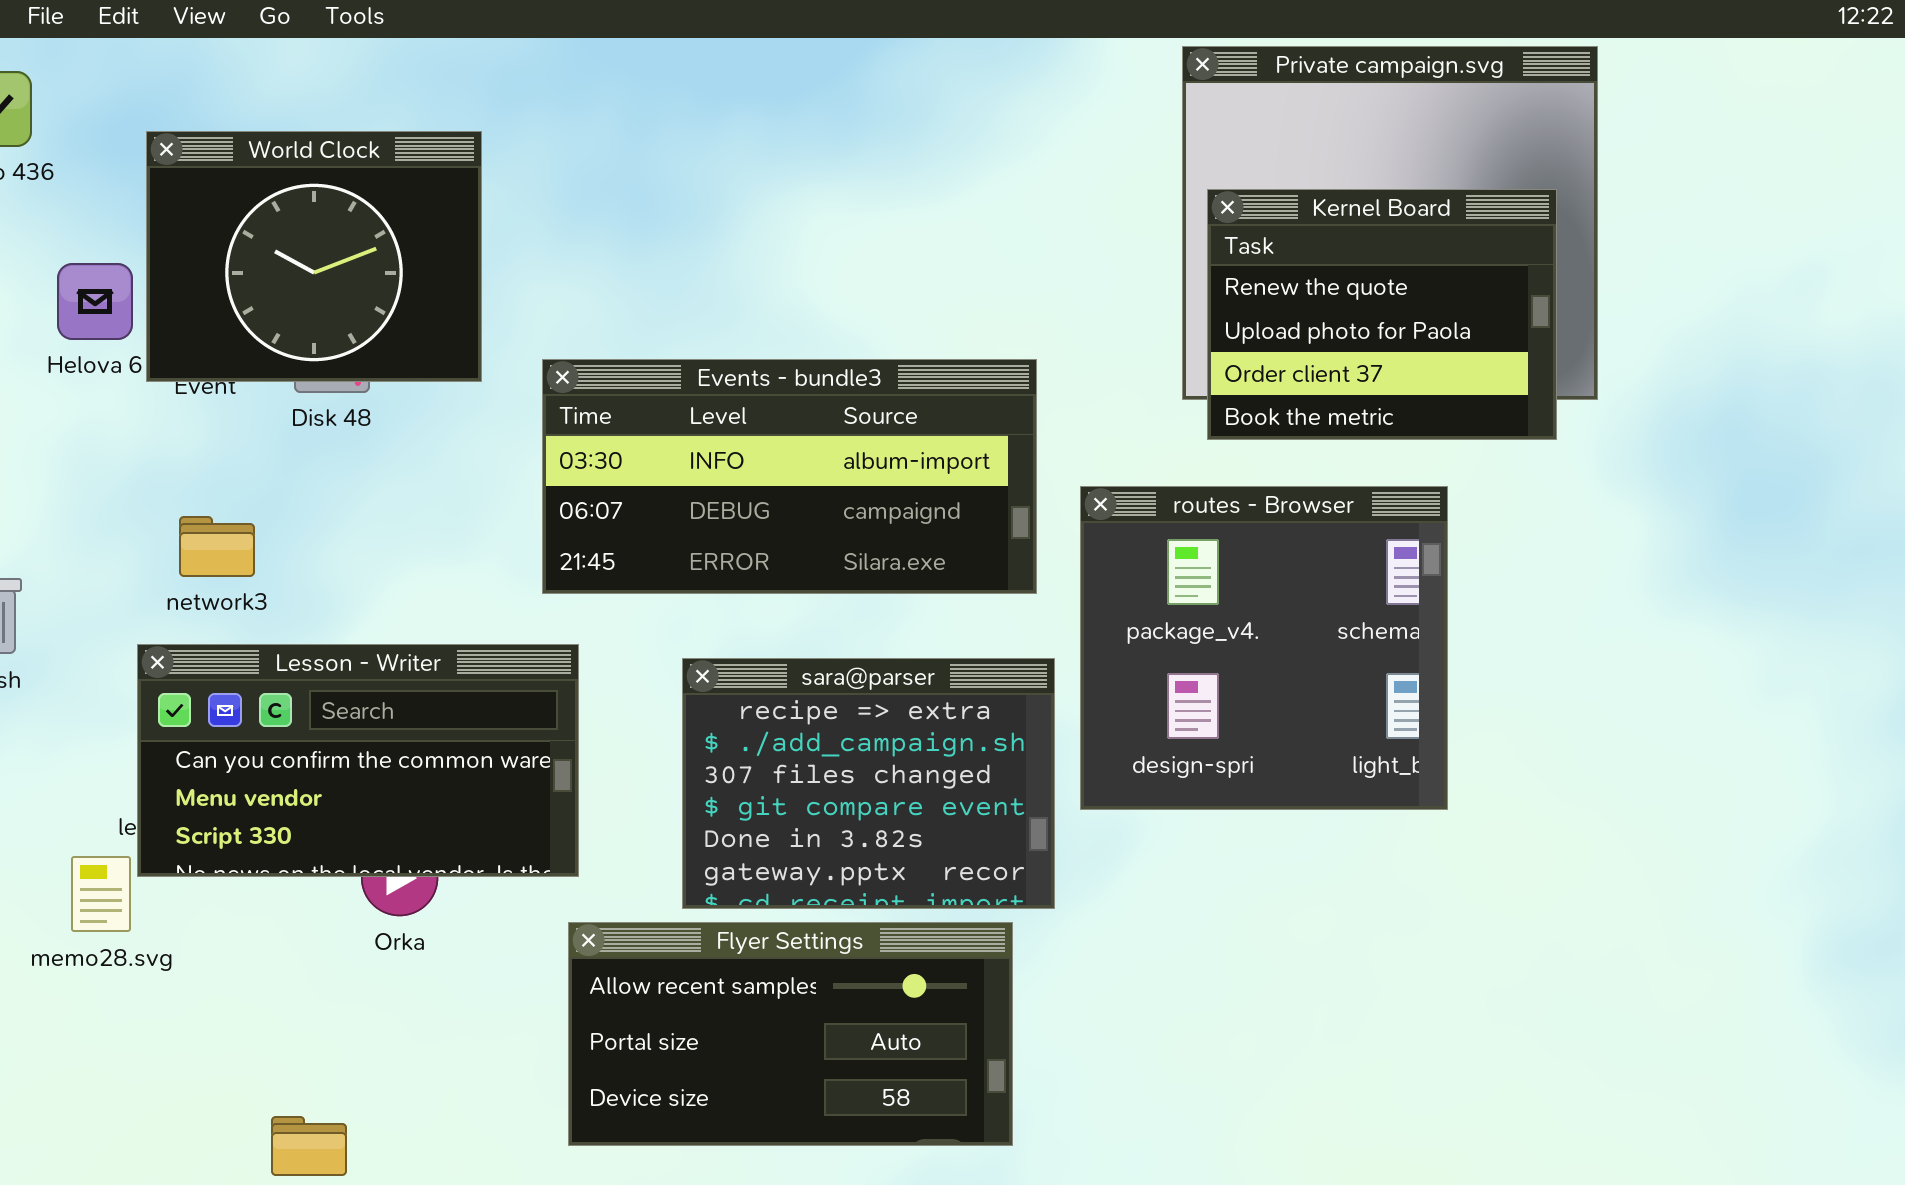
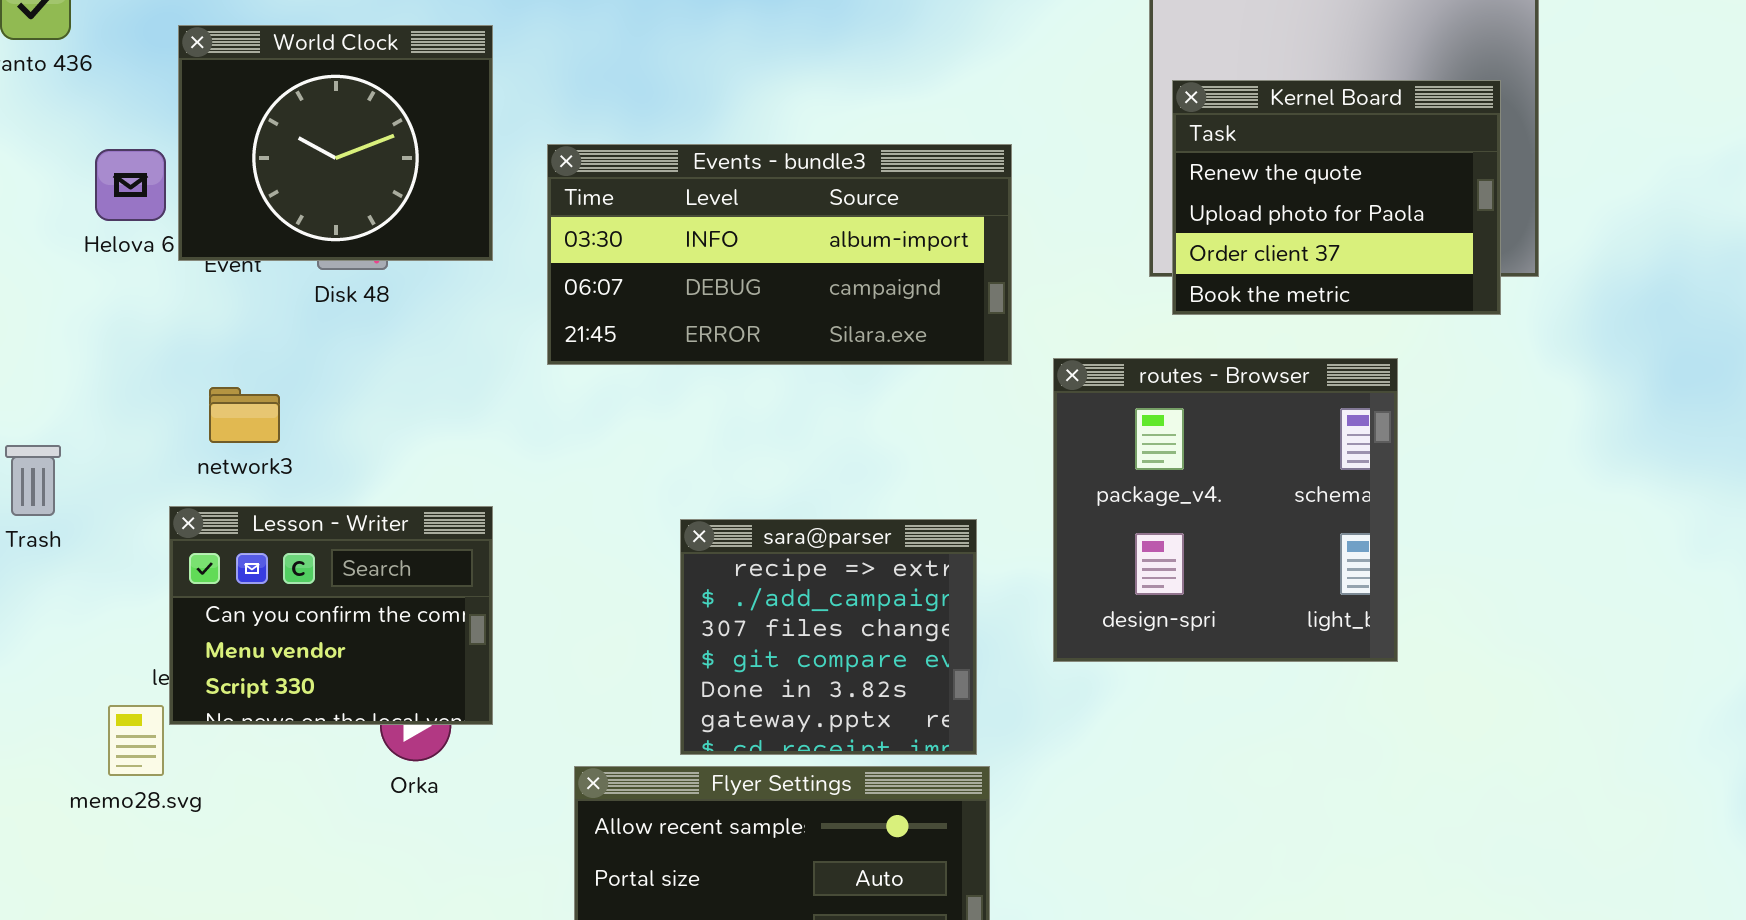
Events - bundle3: [542,359,1037,594] -> [547,144,1012,365], moved
Lesson - Writer: [137,644,579,877] -> [169,506,493,725], resized
sara@parser: [682,658,1055,909] -> [680,519,977,755], resized

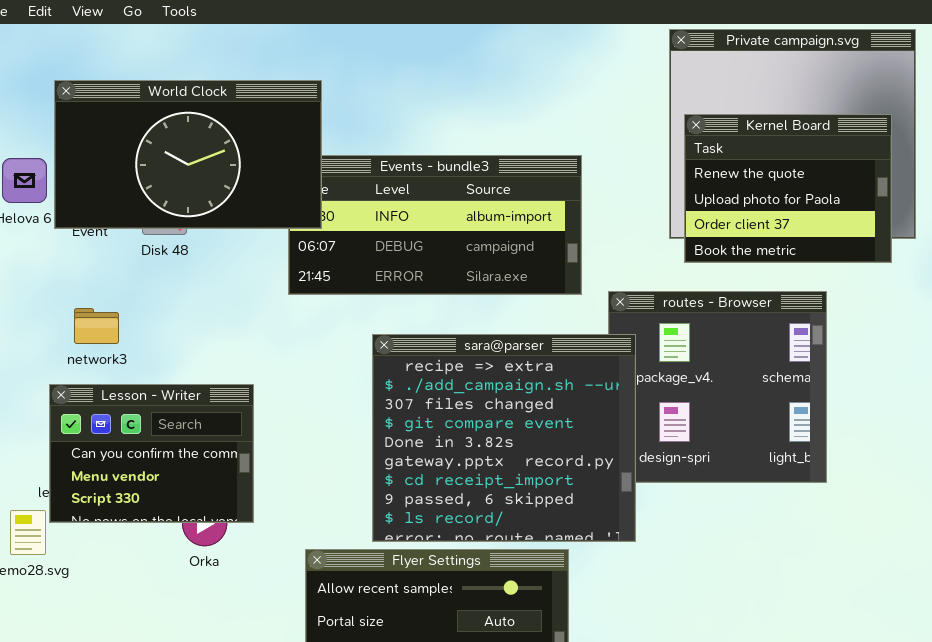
World Clock: [178,25,493,261] -> [54,80,322,229], resized
sara@parser: [680,519,977,755] -> [372,334,636,542], resized

